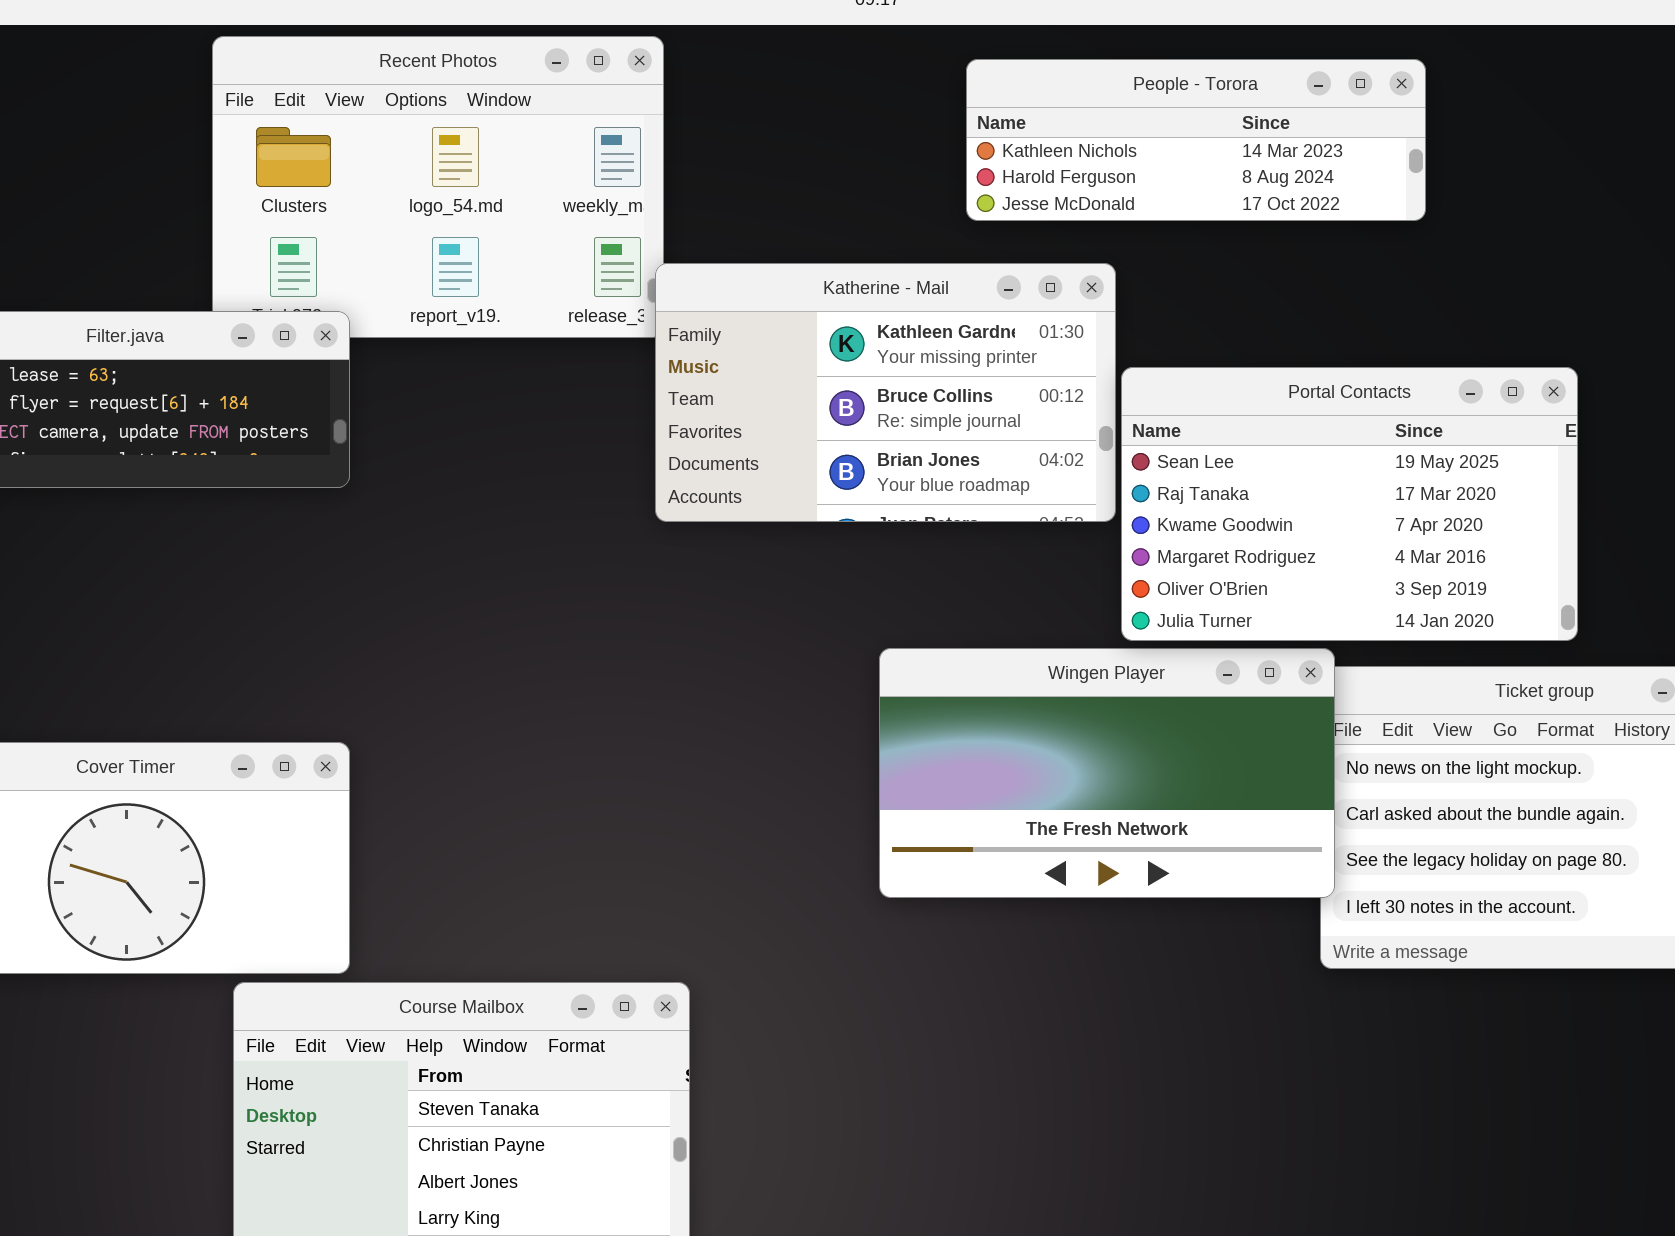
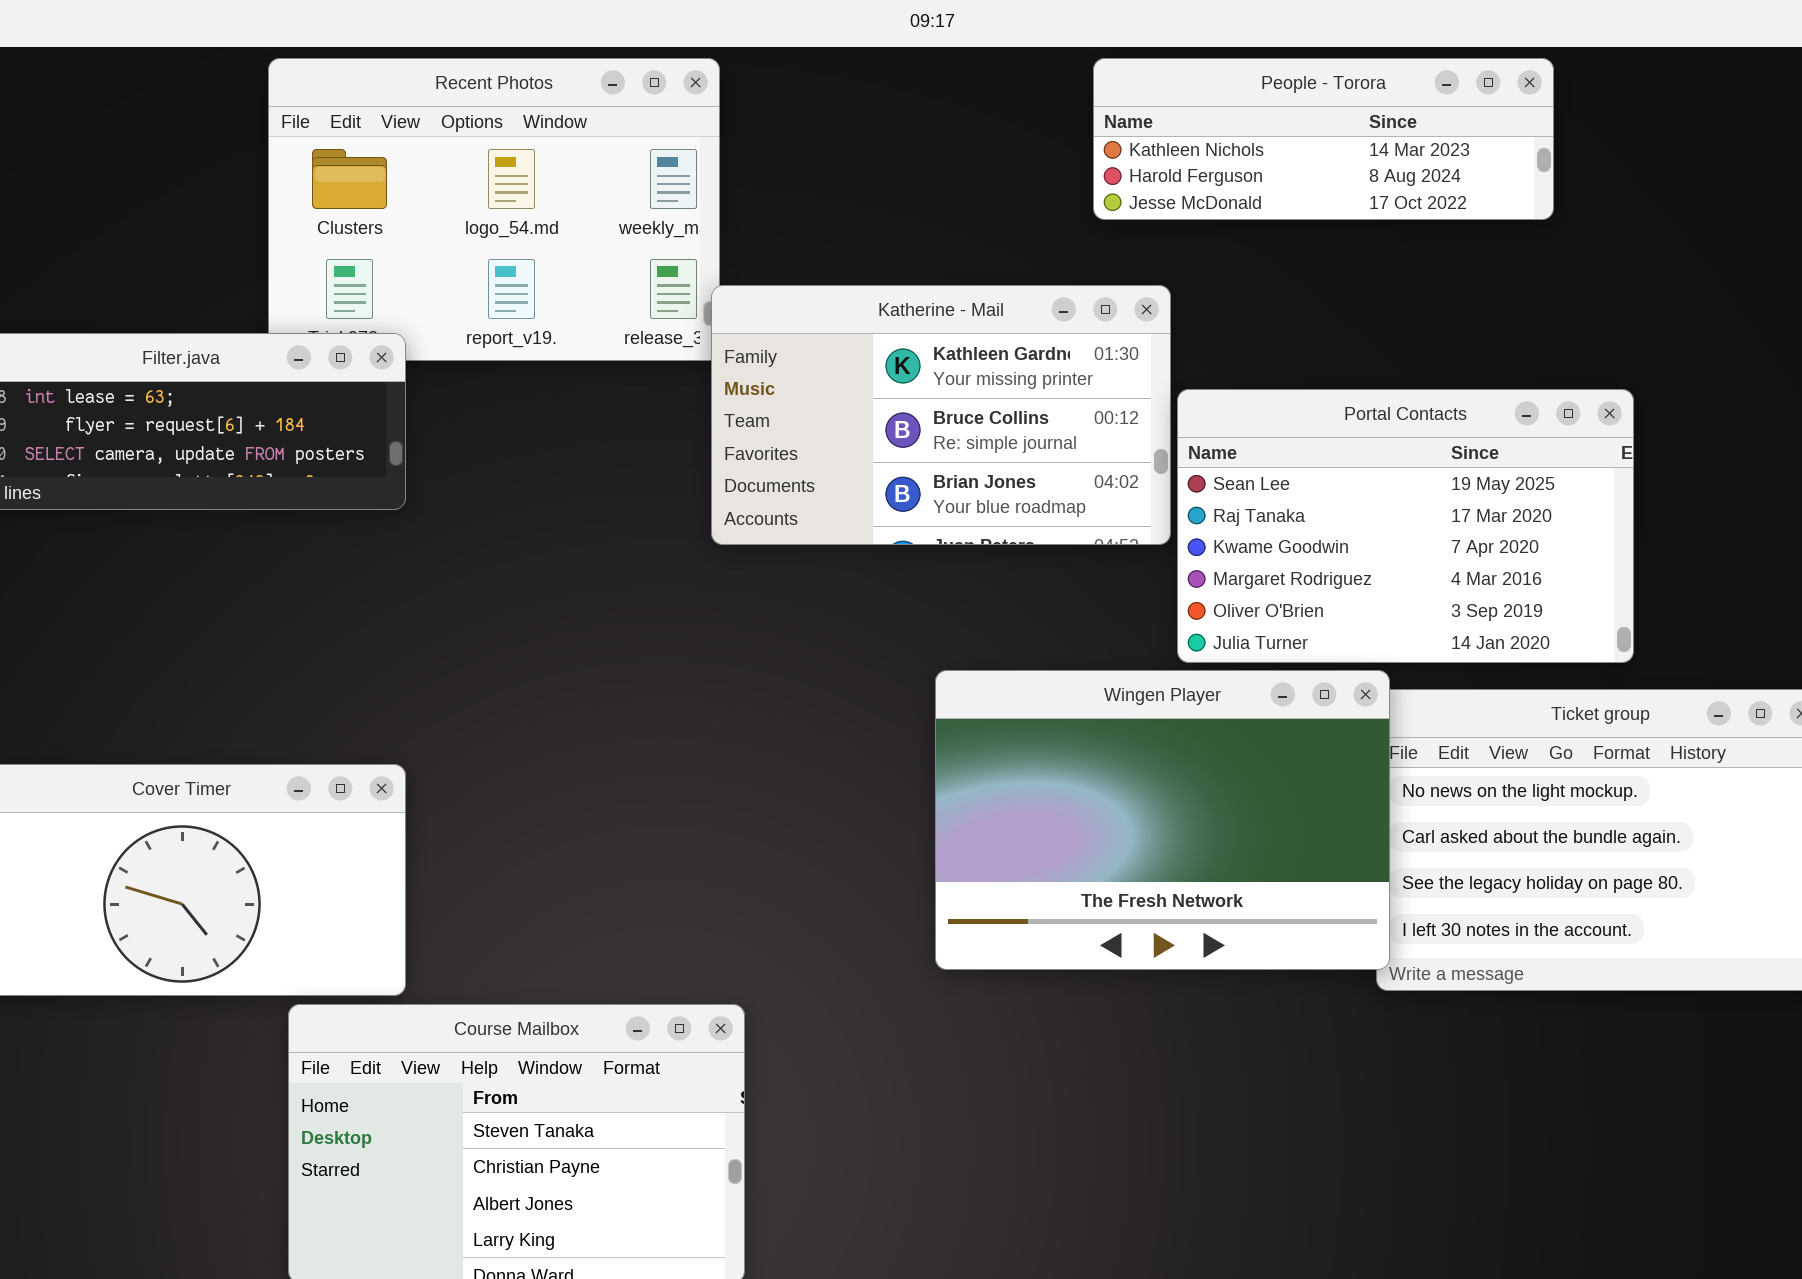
People - Torora: [966,59,1426,221] -> [1093,58,1554,220], moved
Wingen Player: [879,648,1335,898] -> [935,670,1390,970], resized

